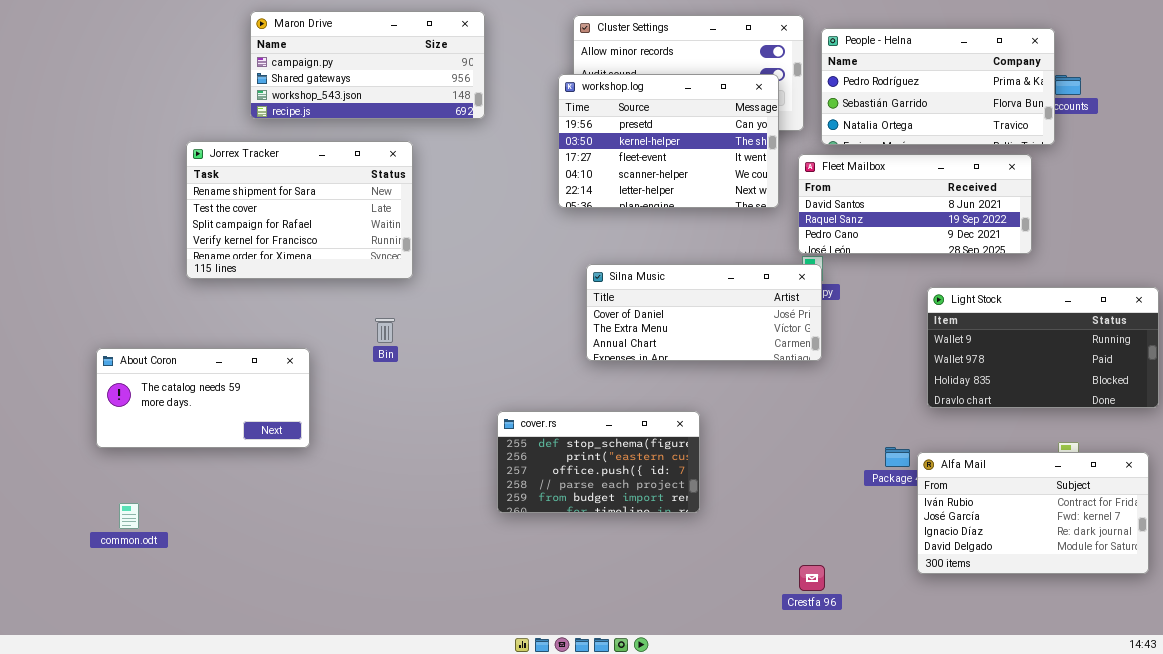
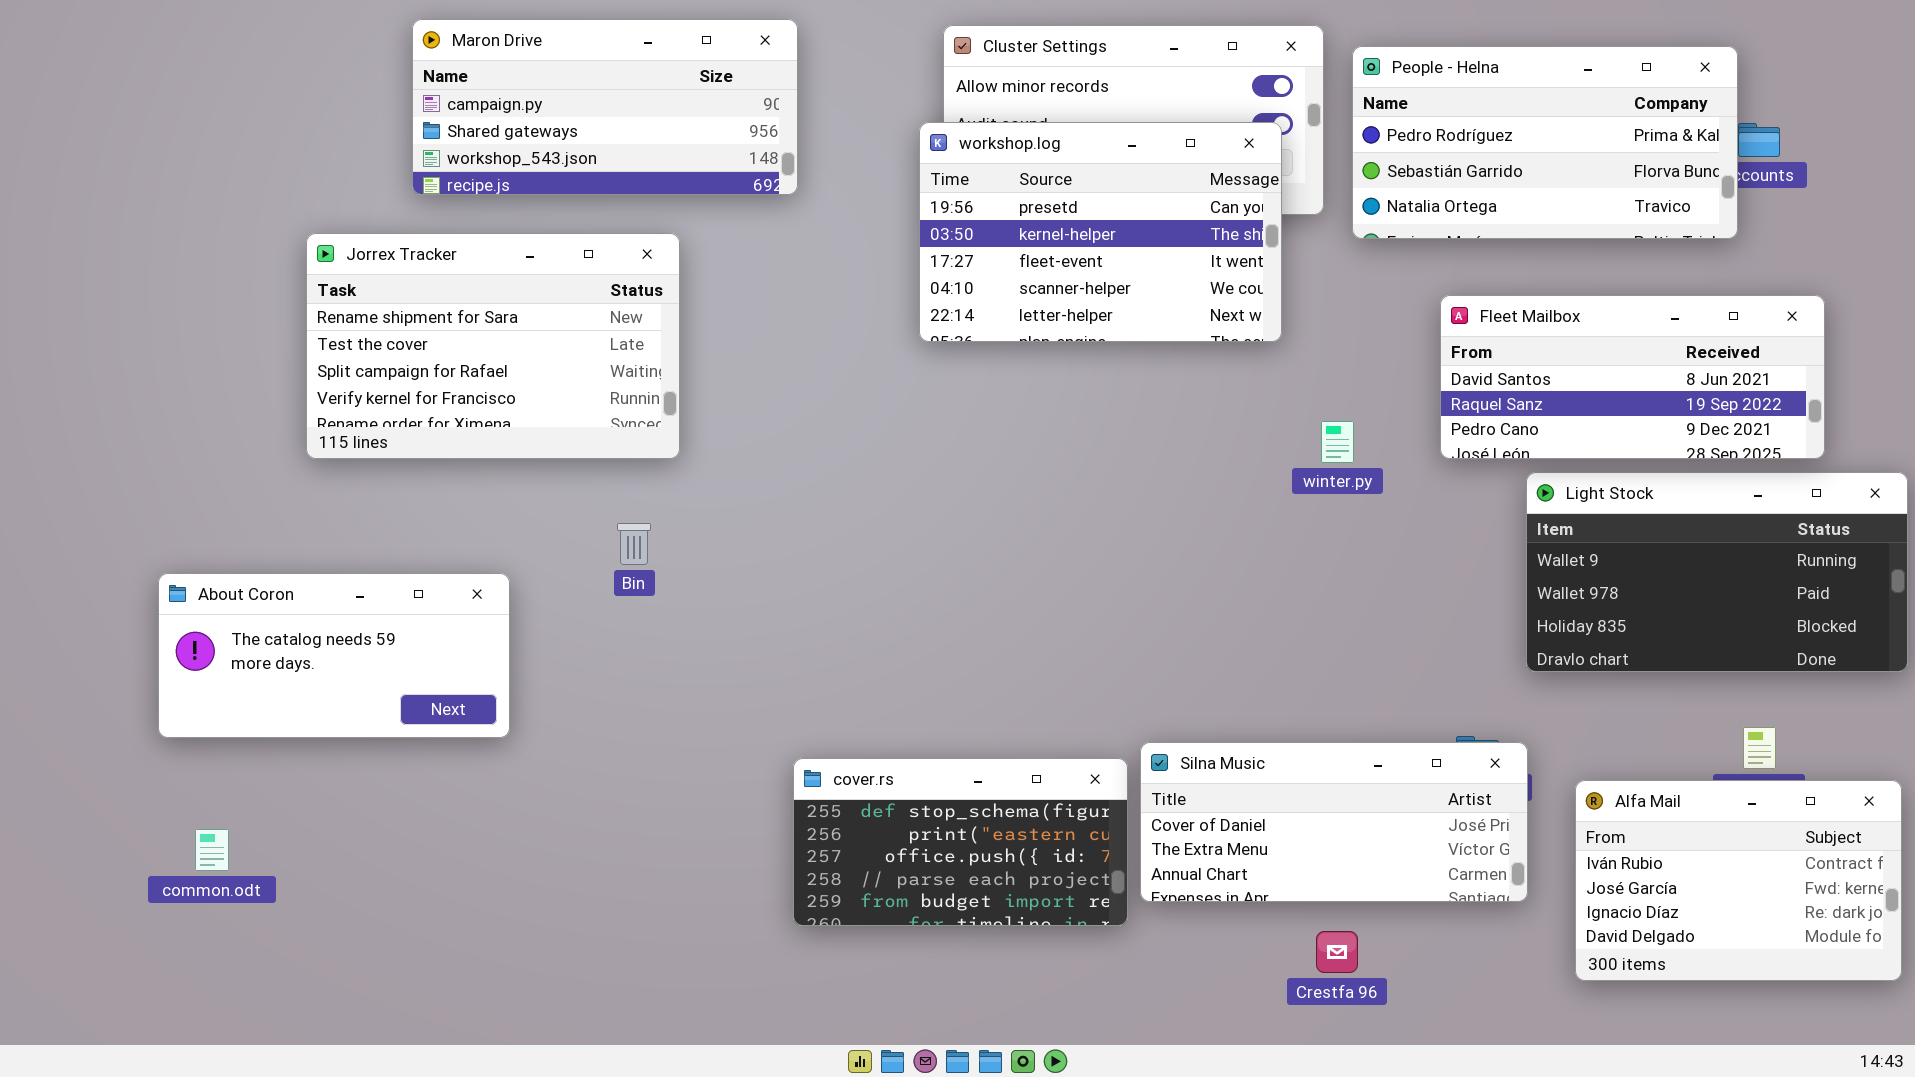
Fleet Mailbox: [798,154,1032,254] -> [1440,295,1825,459], moved
Silna Music: [586,264,822,361] -> [1140,742,1528,902], moved
cover.rs: [497,411,700,513] -> [793,758,1128,926], moved
Alfa Mail: [917,452,1149,574] -> [1575,780,1902,981], moved, resized

